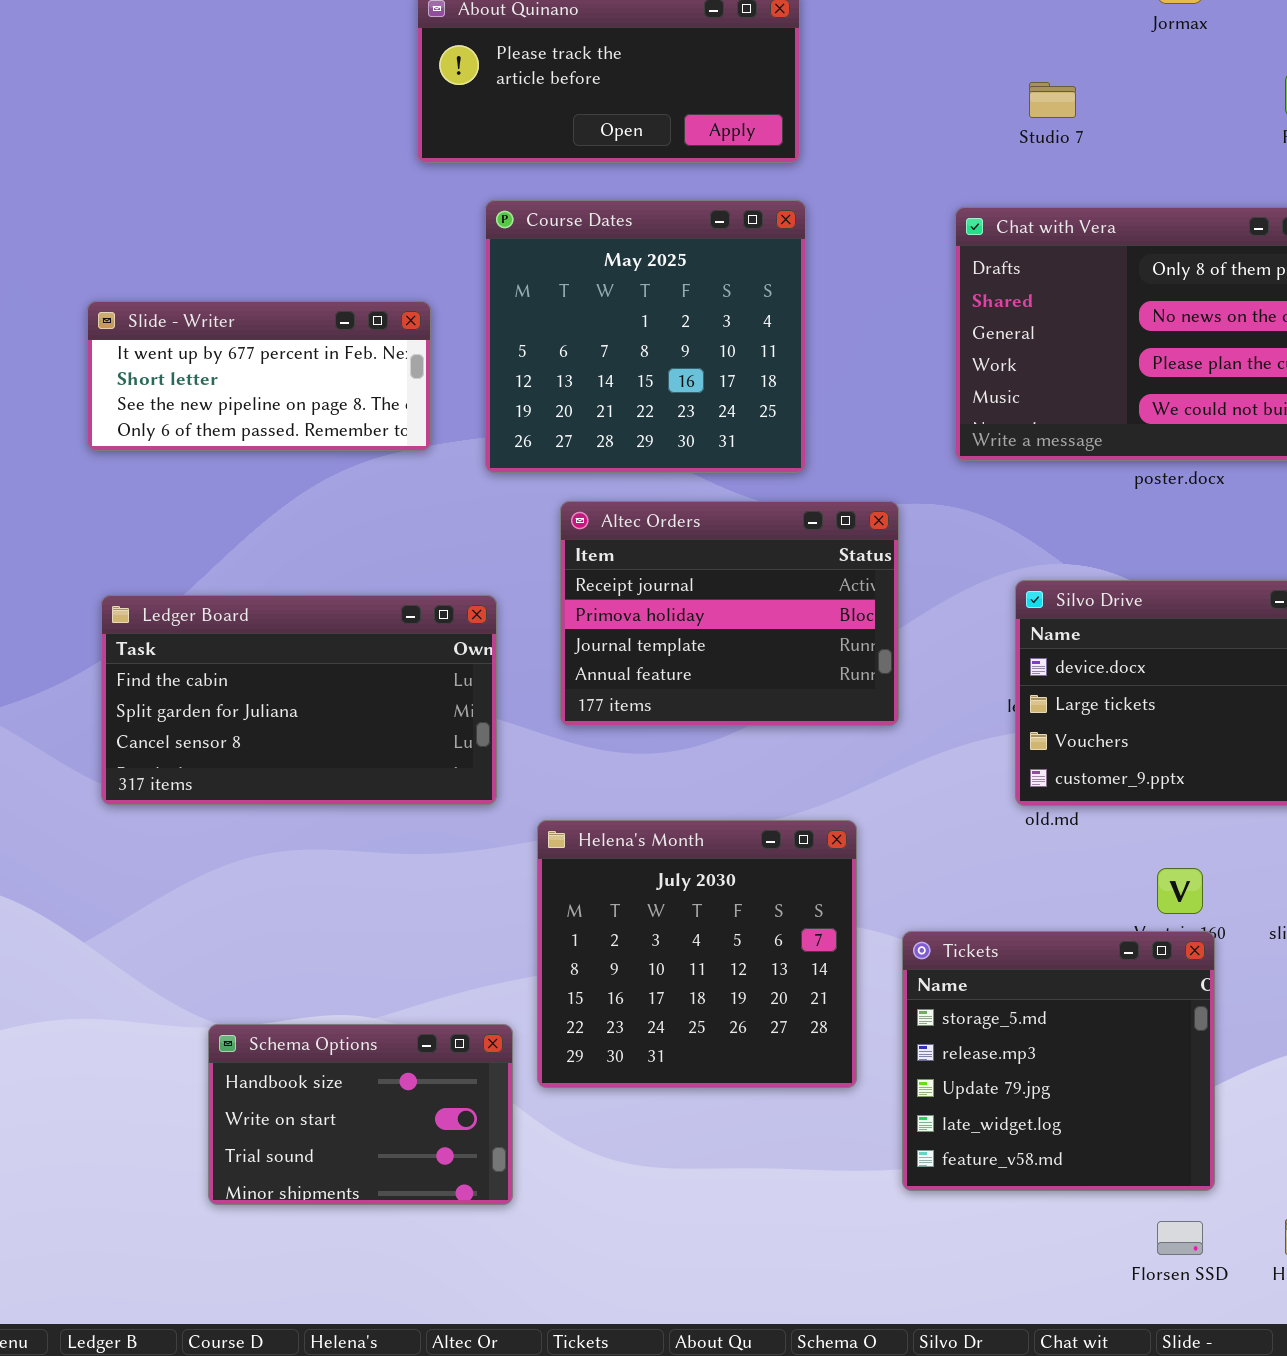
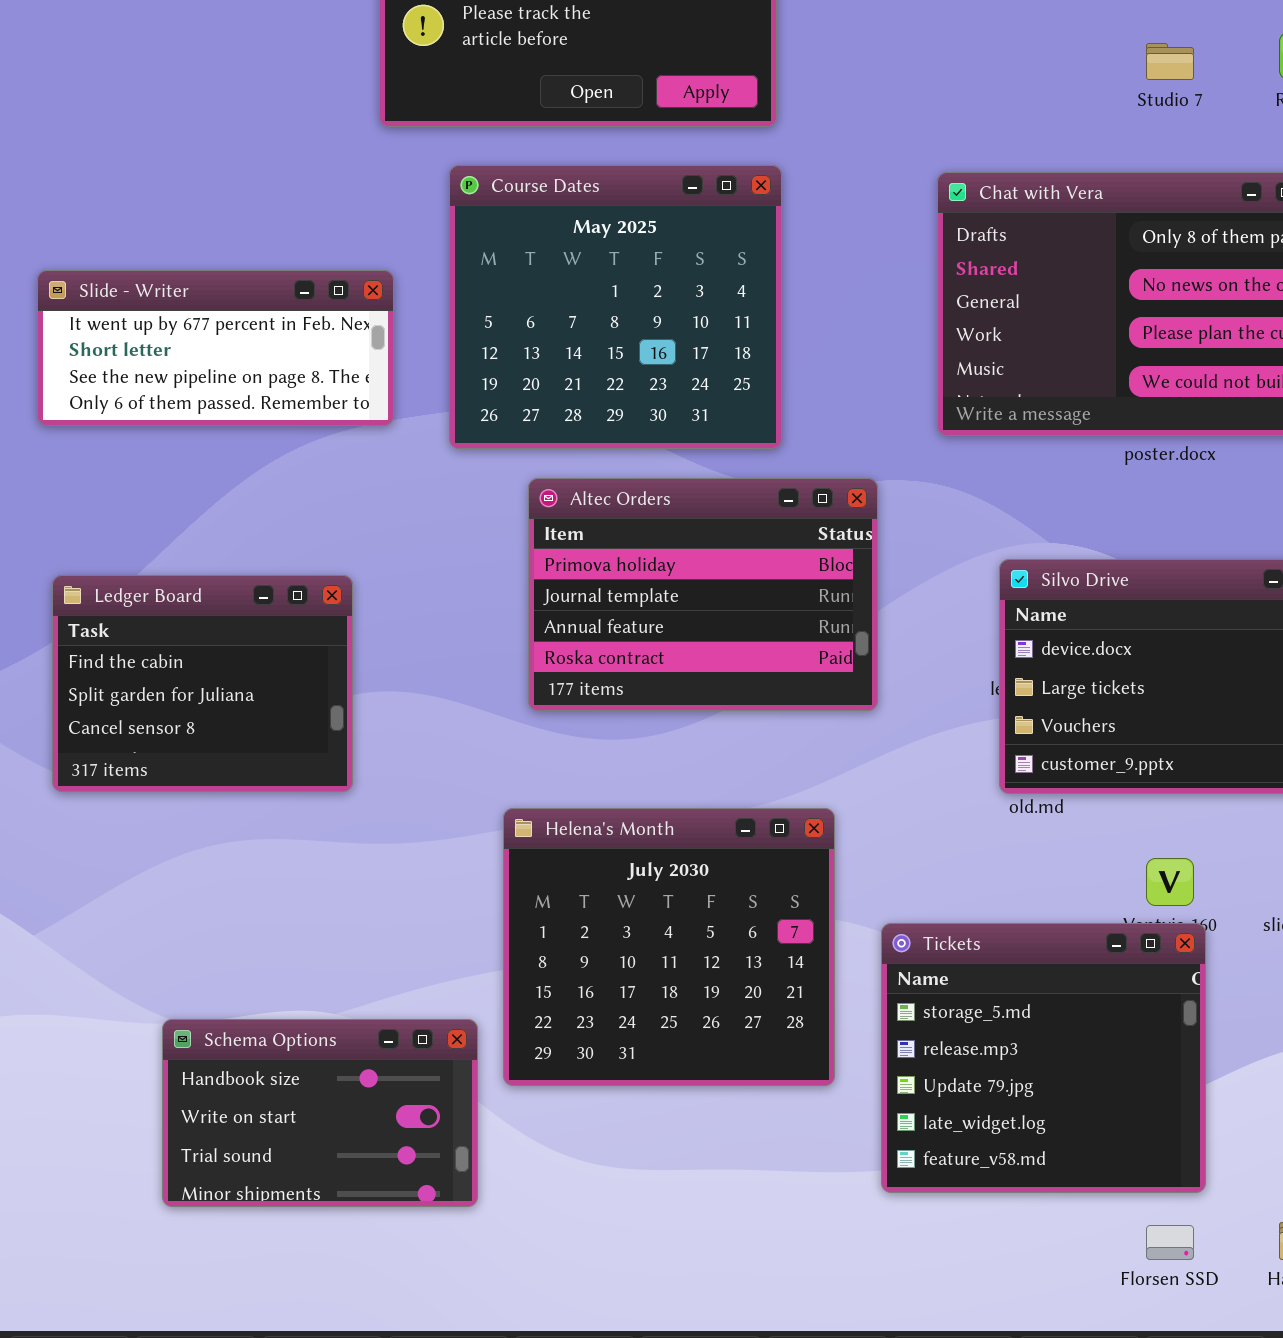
Studio 7: [1029,82,1076,118] -> [1146,43,1194,80], moved
Altec Orders: [560,501,899,726] -> [528,478,878,711], scrolled down 1 row
Ledger Board: [101,595,497,805] -> [52,575,353,792], resized

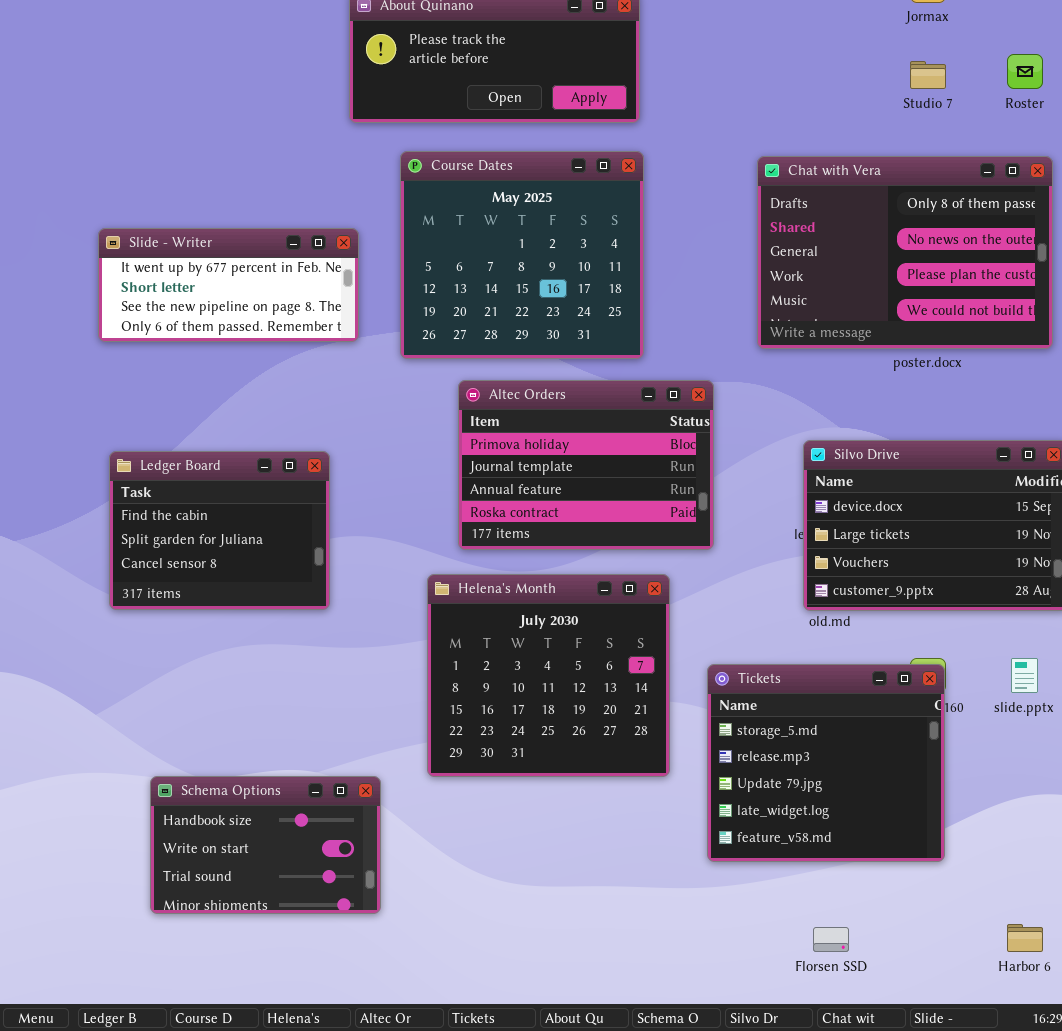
Helena's Month: [503,808,835,1086] -> [427,574,670,777], moved
Tickets: [881,923,1206,1193] -> [707,664,945,862], moved
Schema Options: [162,1019,478,1207] -> [150,776,381,914], moved
Florsen SSD: [1146,1225,1194,1260] -> [813,927,849,952], moved

